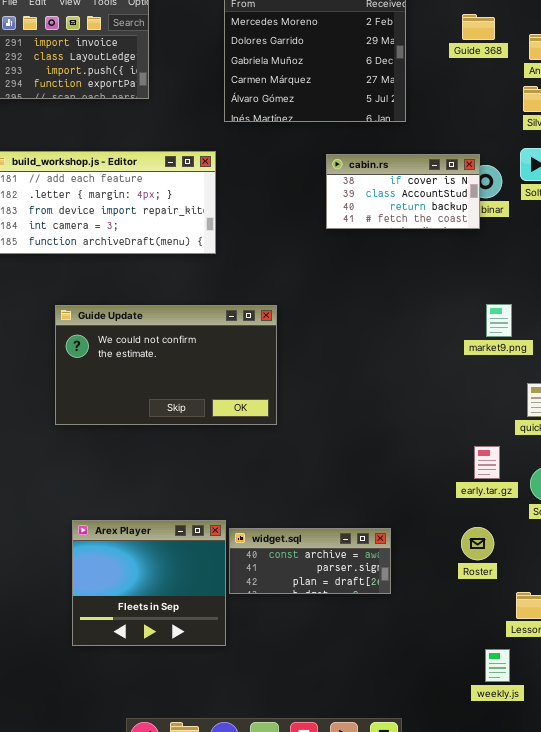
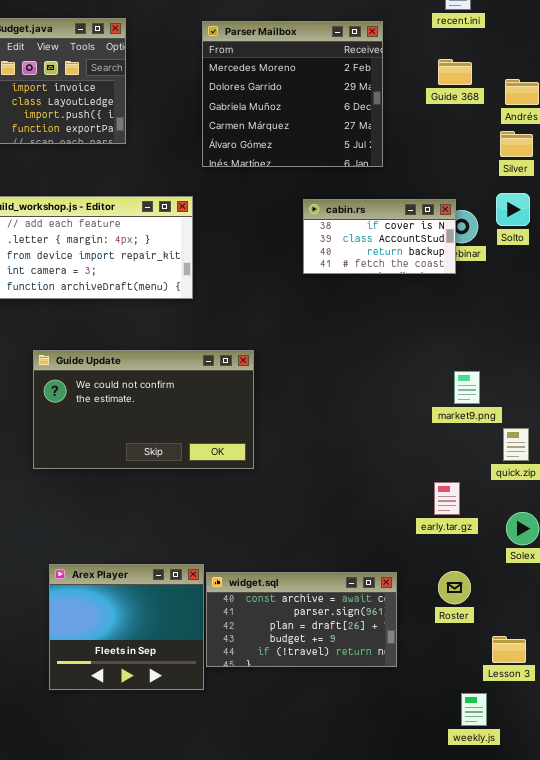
market9.png: [486,304,512,337] -> [454,371,480,404], moved
early.tar.gz: [474,446,500,479] -> [434,482,460,515], moved
widget.sql: [229,528,391,594] -> [206,572,397,667], resized

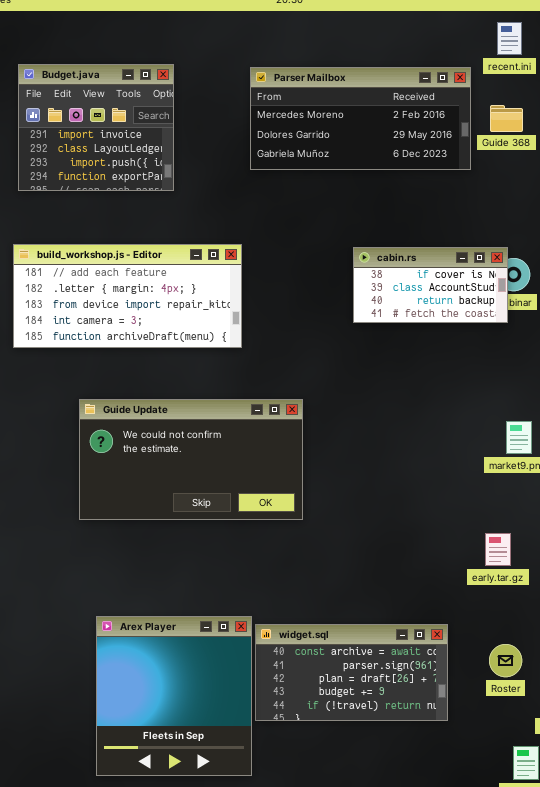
Parser Mailbox: [202,21,383,167] -> [250,67,471,170], resized
Arex Player: [49,564,204,690] -> [96,616,252,776], resized
Roster: [438,571,471,604] -> [489,644,522,677], moved

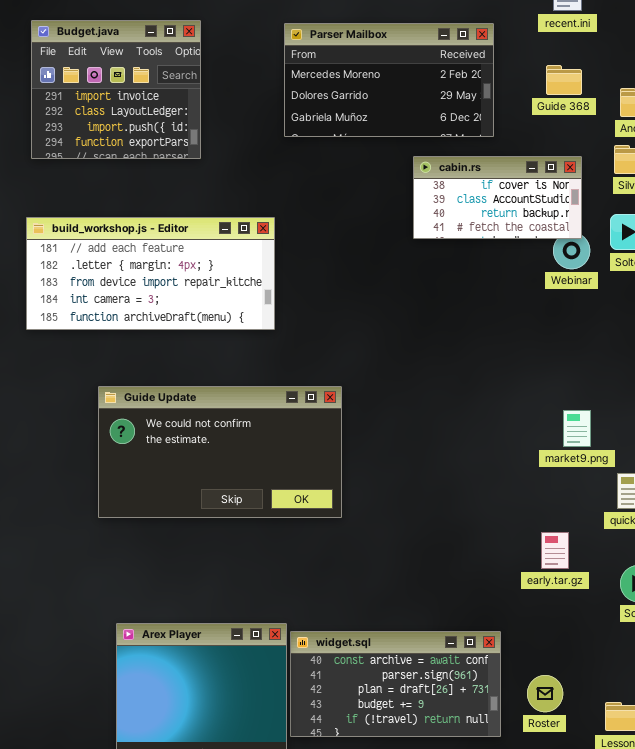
Parser Mailbox: [250,67,471,170] -> [284,23,494,137], resized
cabin.rs: [353,247,508,323] -> [413,156,582,239], moved
Roster: [489,644,522,677] -> [527,675,563,712], moved

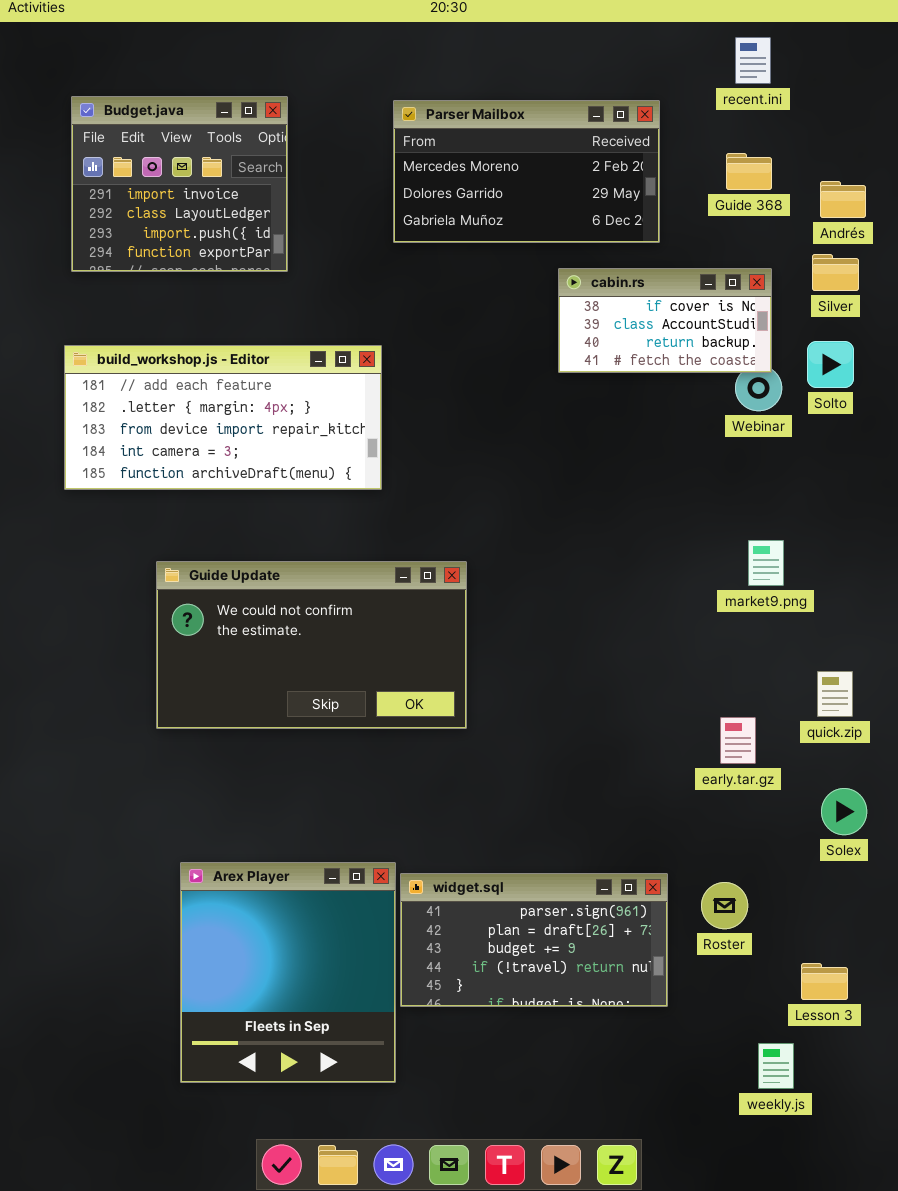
market9.png: [563,410,591,447] -> [748,540,784,586], moved
early.tar.gz: [541,532,569,569] -> [720,717,756,764], moved
widget.sql: [290,631,501,737] -> [400,873,668,1007], scrolled down 1 row
Roster: [527,675,563,712] -> [701,882,748,929], moved

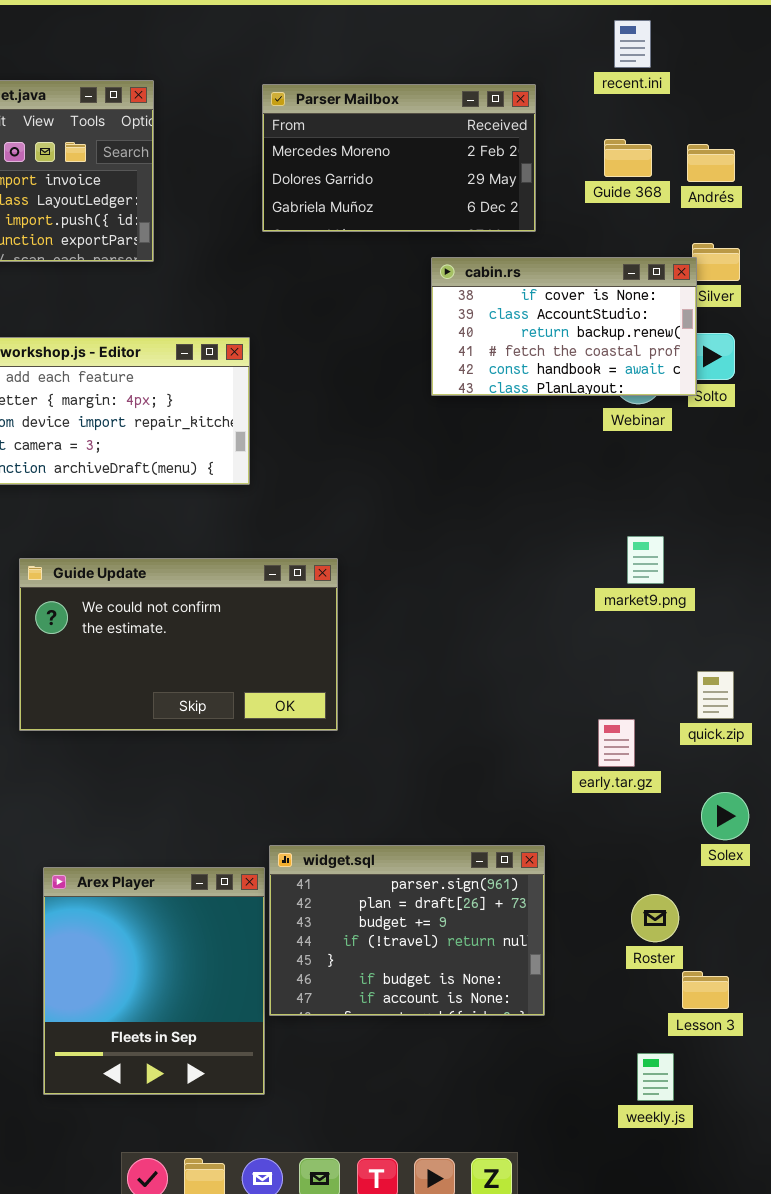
Andrés: [820,181,866,218] -> [687,144,735,182], moved
cabin.rs: [558,268,772,373] -> [431,257,697,396], resized
widget.sql: [400,873,668,1007] -> [269,845,545,1016], resized
Roster: [701,882,748,929] -> [631,894,679,942], moved

